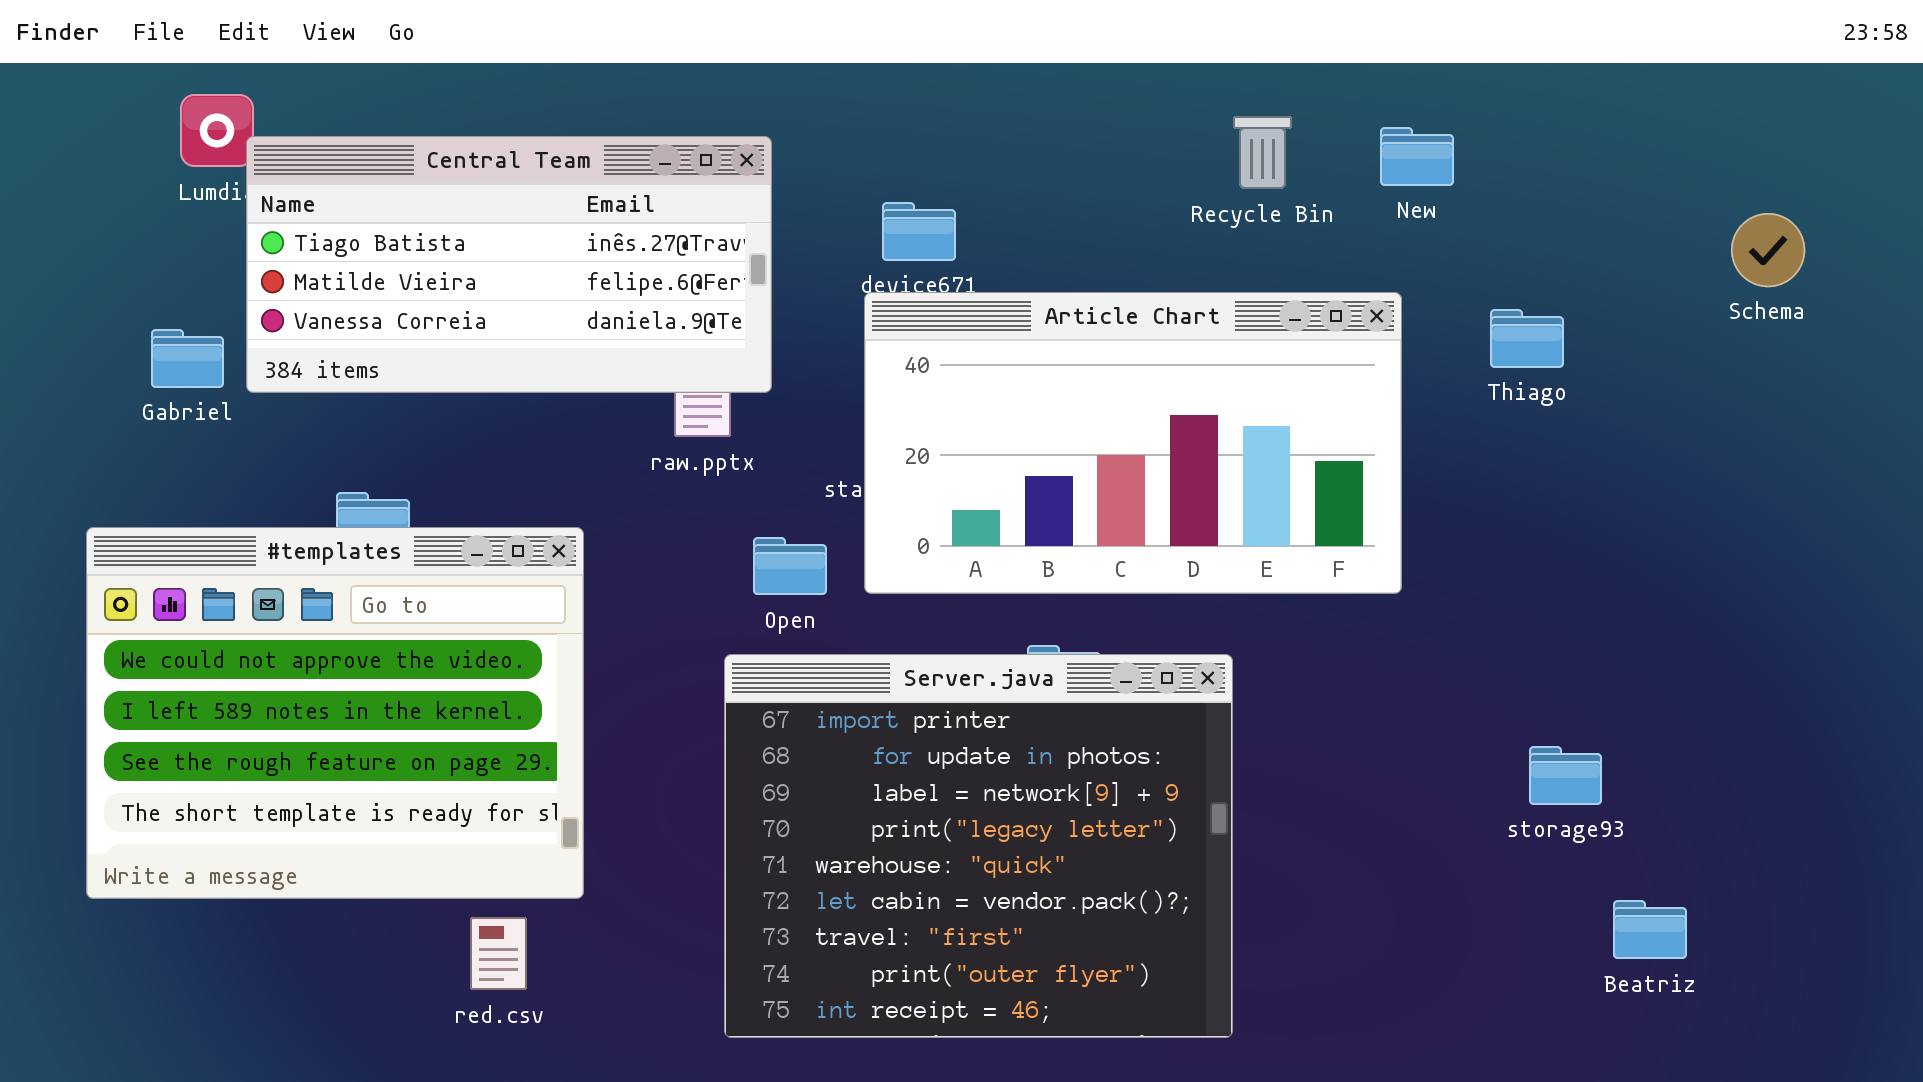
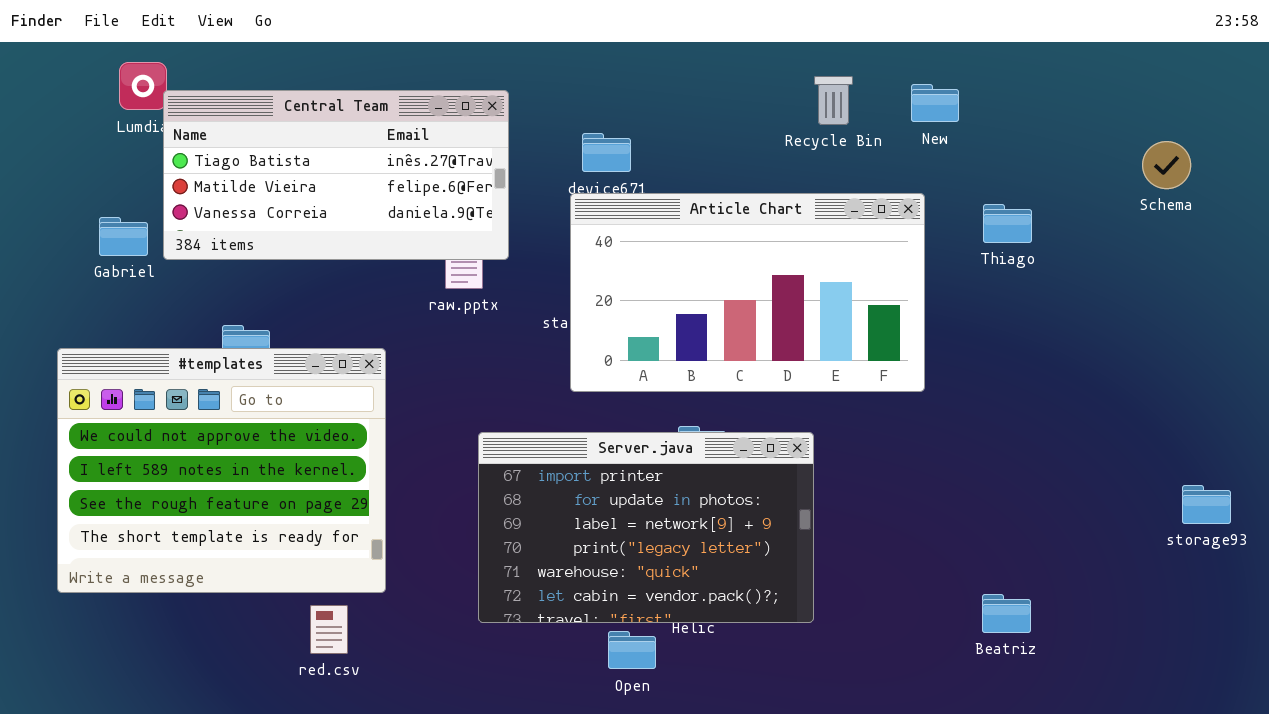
Open: [753,537,827,595] -> [608,631,656,669], moved
Server.java: [724,654,1233,1038] -> [478,432,814,623], resized
storage93: [1529,746,1602,805] -> [1182,485,1231,524], moved
Beatriz: [1613,900,1687,959] -> [982,594,1031,633], moved

